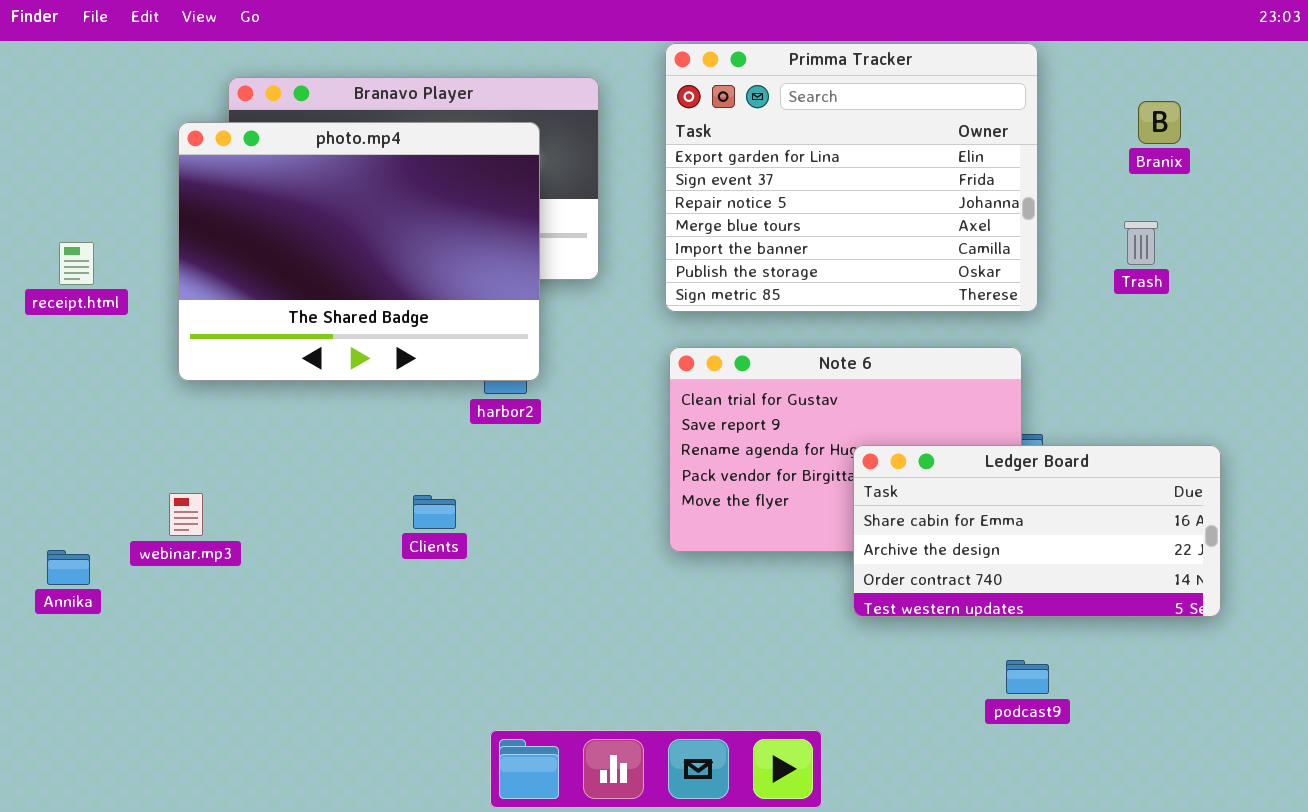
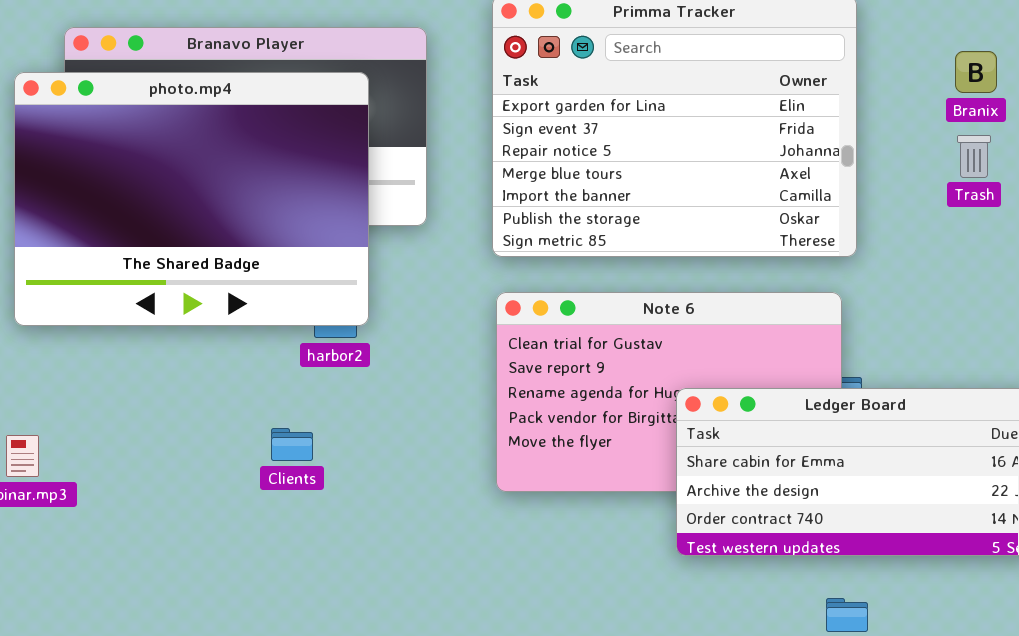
Trash: [1124,221,1158,265] -> [957,135,991,178], moved
Clients: [413,495,456,529] -> [271,428,313,461], moved

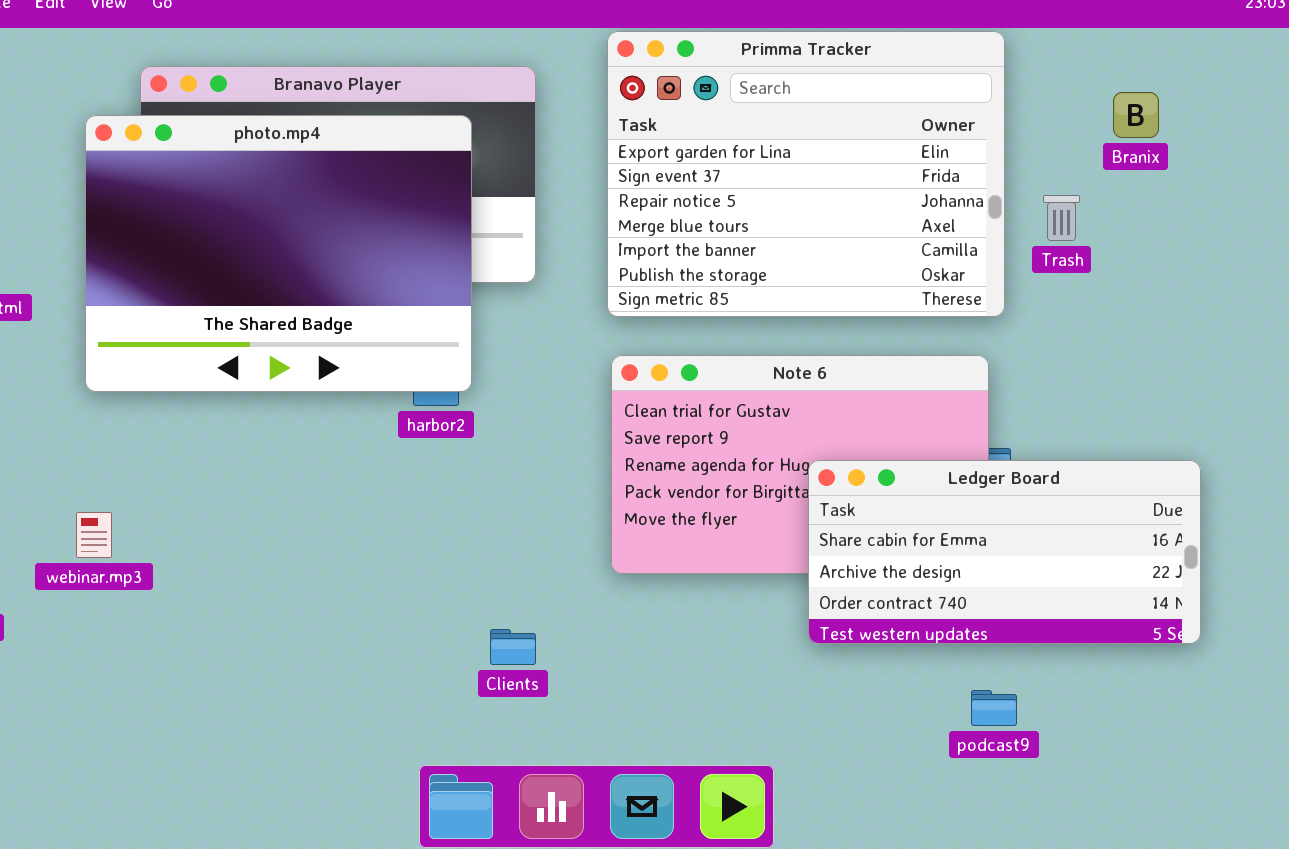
Trash: [957,135,991,178] -> [1043,195,1080,241], moved
Clients: [271,428,313,461] -> [490,629,536,665], moved

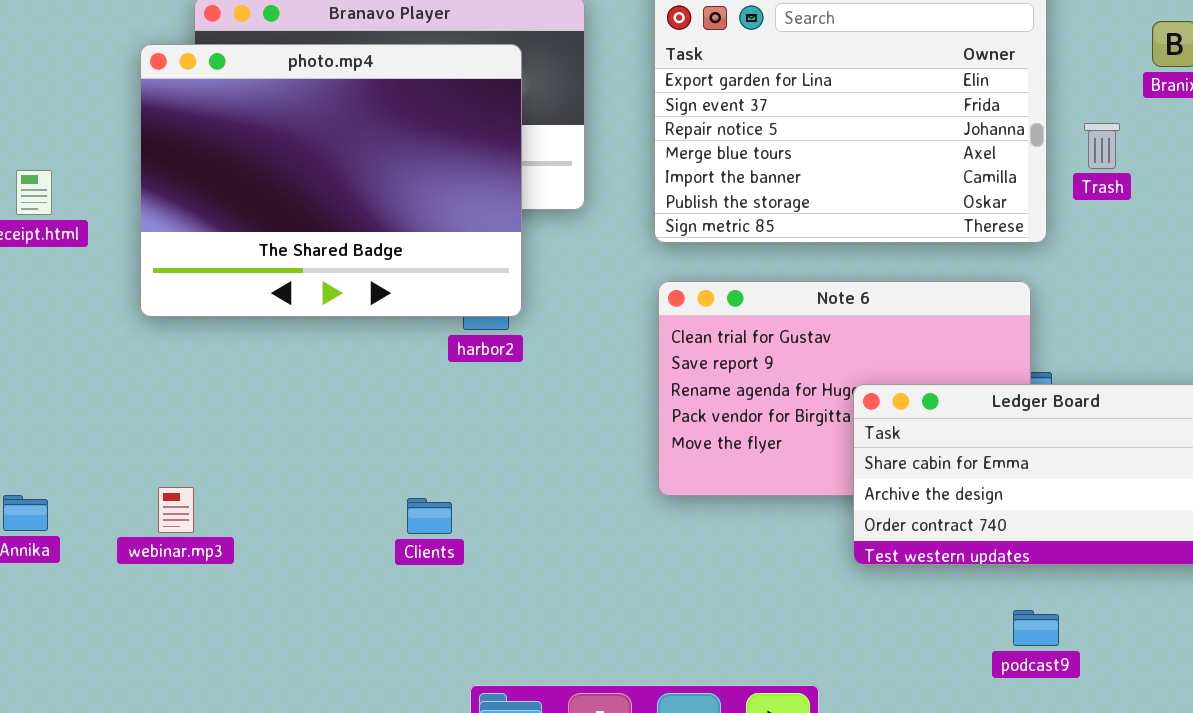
webinar.mp3: [76,512,112,558] -> [158,487,194,533], moved
Clients: [490,629,536,665] -> [407,498,452,534], moved

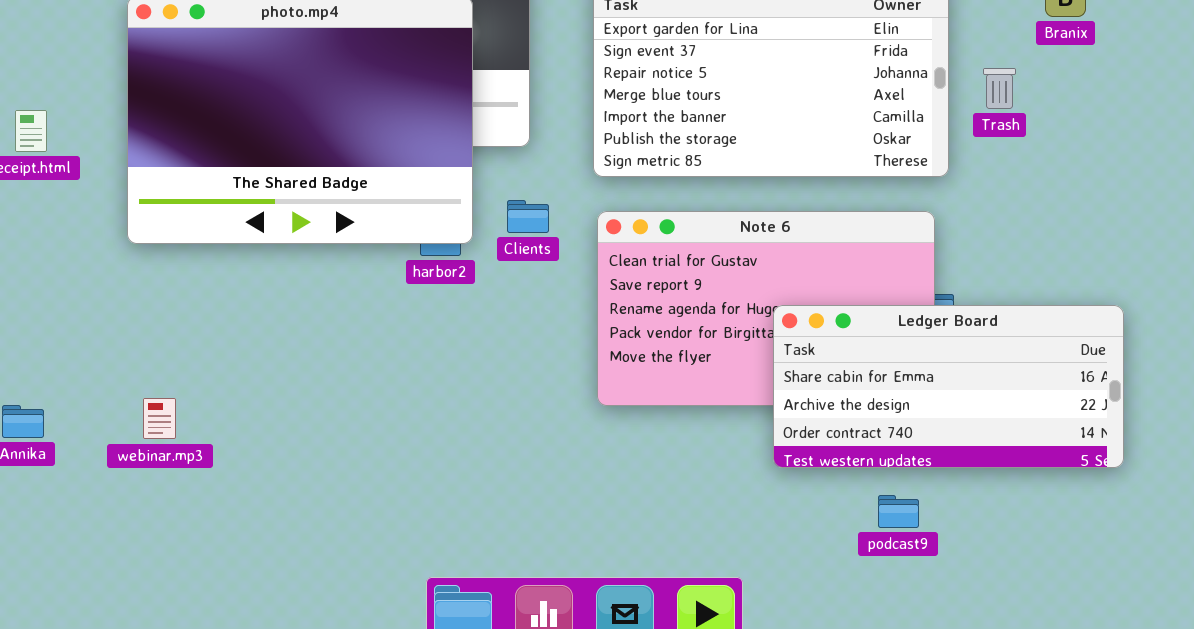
Clients: [407,498,452,534] -> [507,200,549,233], moved
podcast9: [1013,610,1059,646] -> [878,495,919,528], moved

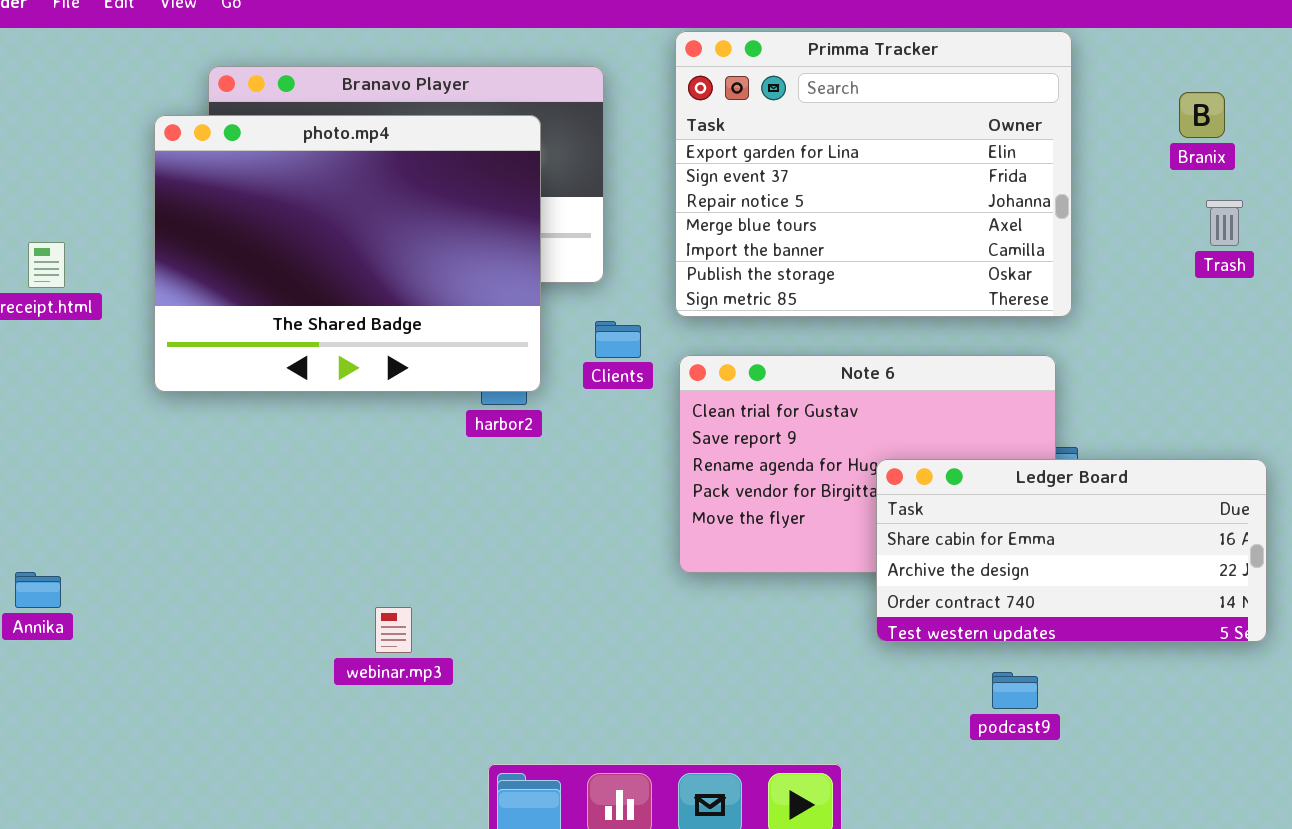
Trash: [983,68,1016,109] -> [1206,200,1243,246], moved
Clients: [507,200,549,233] -> [595,321,641,358], moved
webinar.mp3: [143,398,176,439] -> [375,607,412,653], moved

